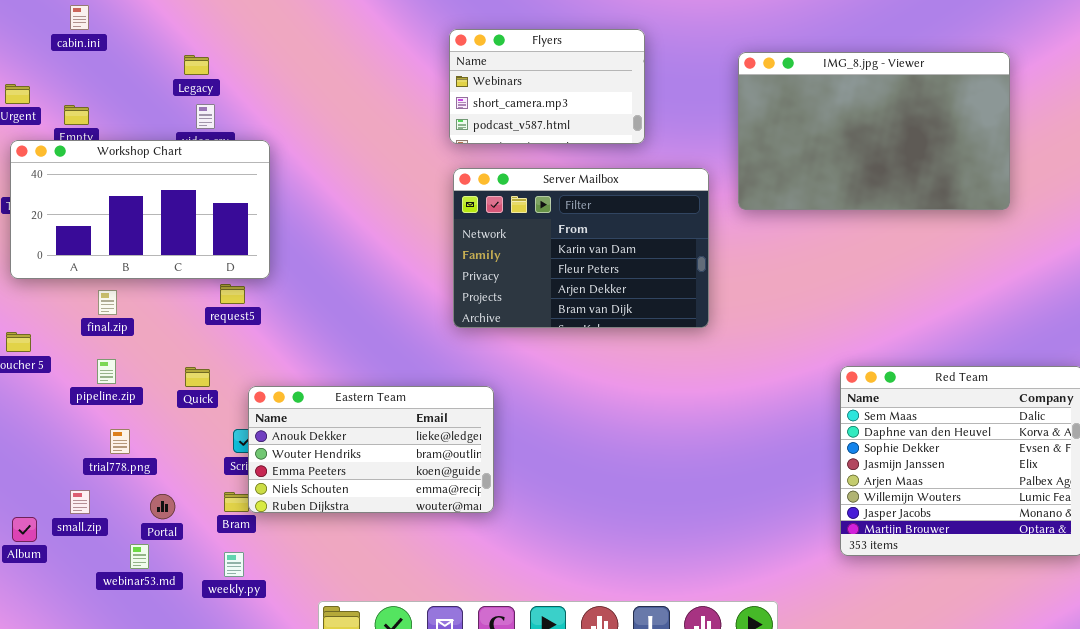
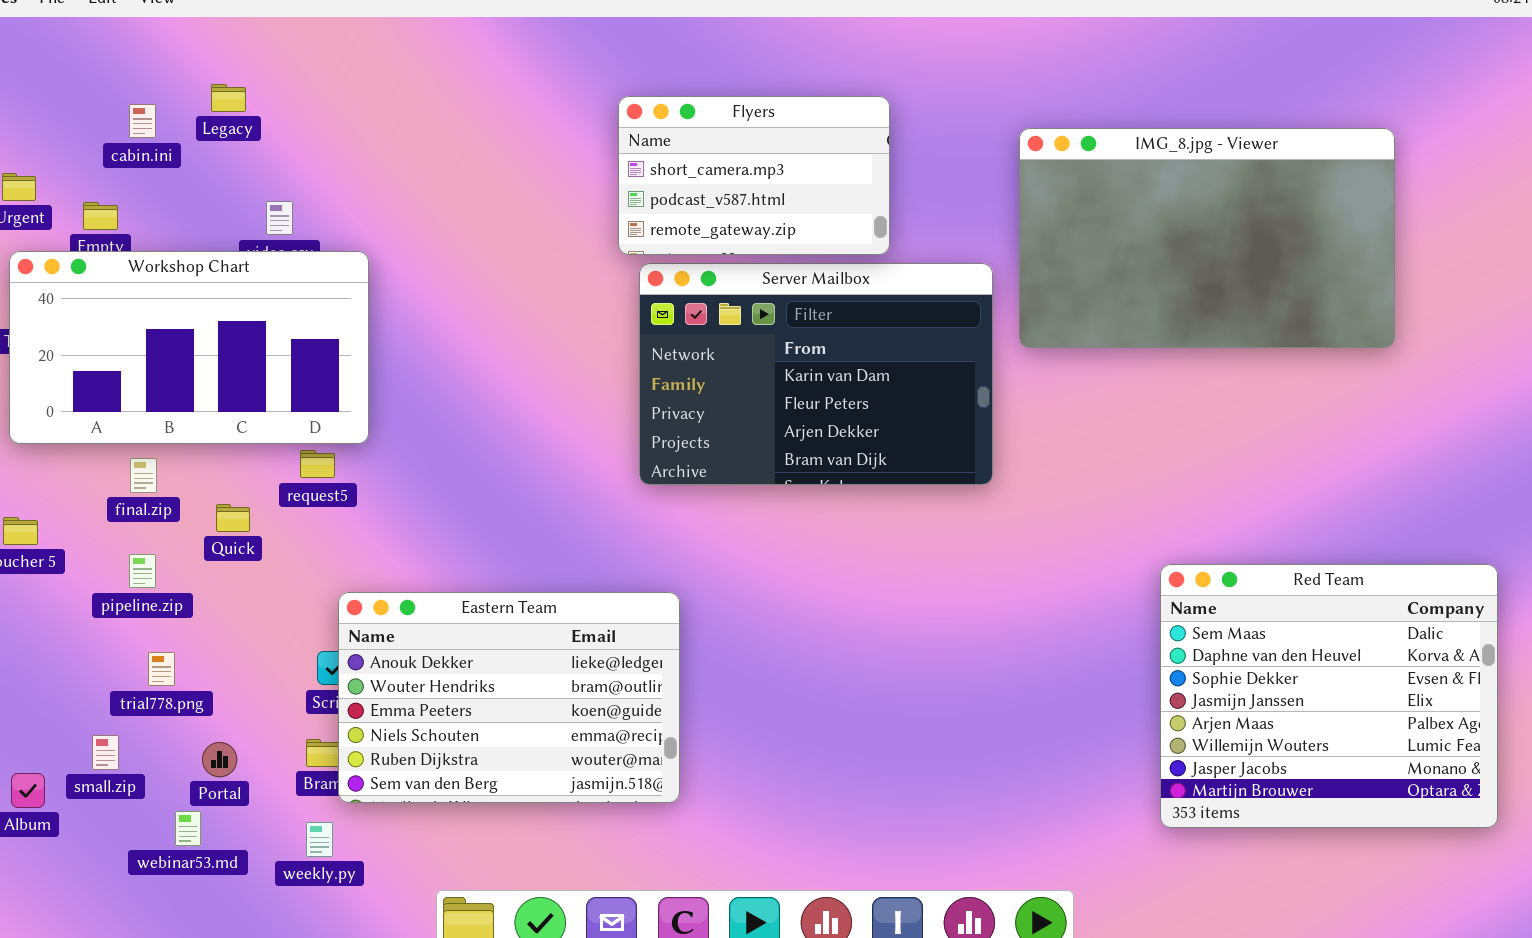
cabin.ini: [70,5,89,30] -> [129,104,156,138], moved
Flyers: [449,29,645,144] -> [618,96,890,255], scrolled down 1 row
Legacy: [184,55,209,75] -> [211,84,246,112], moved
Server Mailbox: [453,168,709,328] -> [639,263,993,485], moved
Quick: [185,367,210,387] -> [216,504,250,532], moved
Eastern Team: [248,386,494,513] -> [338,592,680,803], resized

